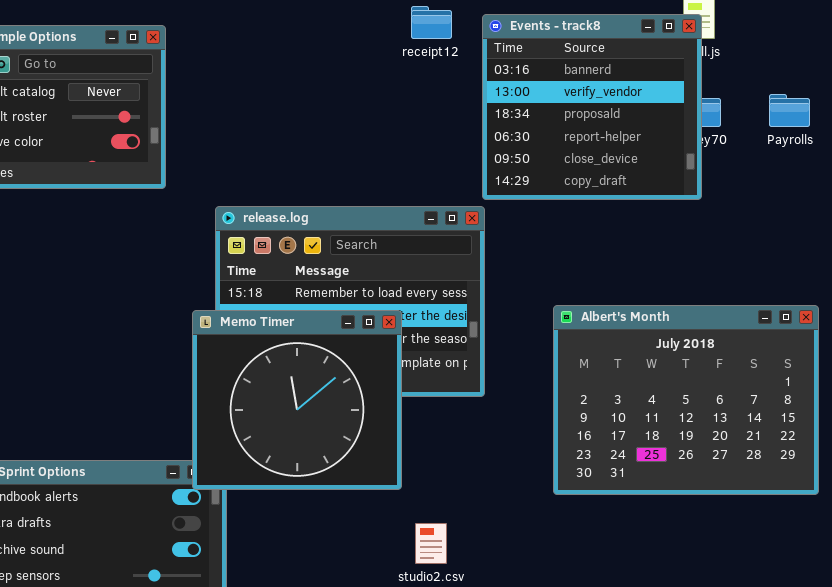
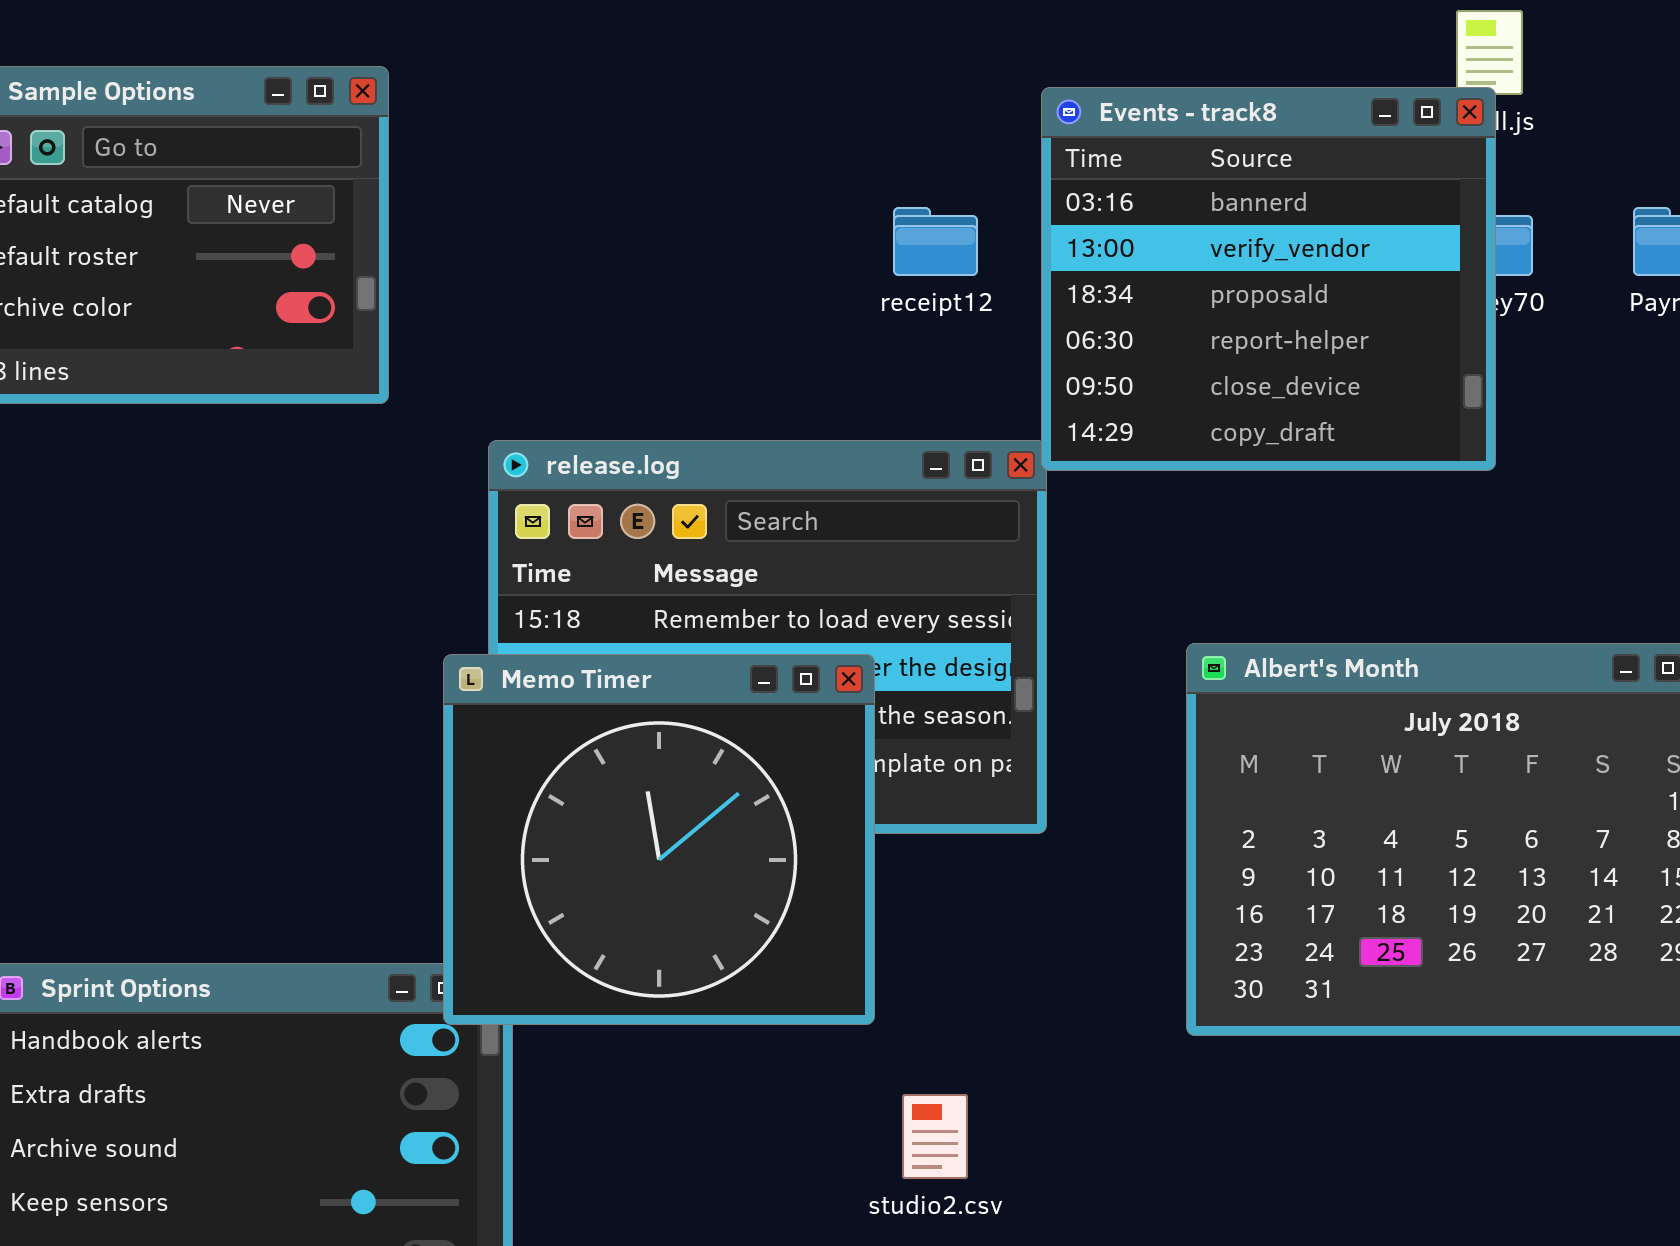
receipt12: [411,6,452,39] -> [893,207,978,276], moved
Events - track8: [482,14,702,200] -> [1041,87,1496,471], moved

